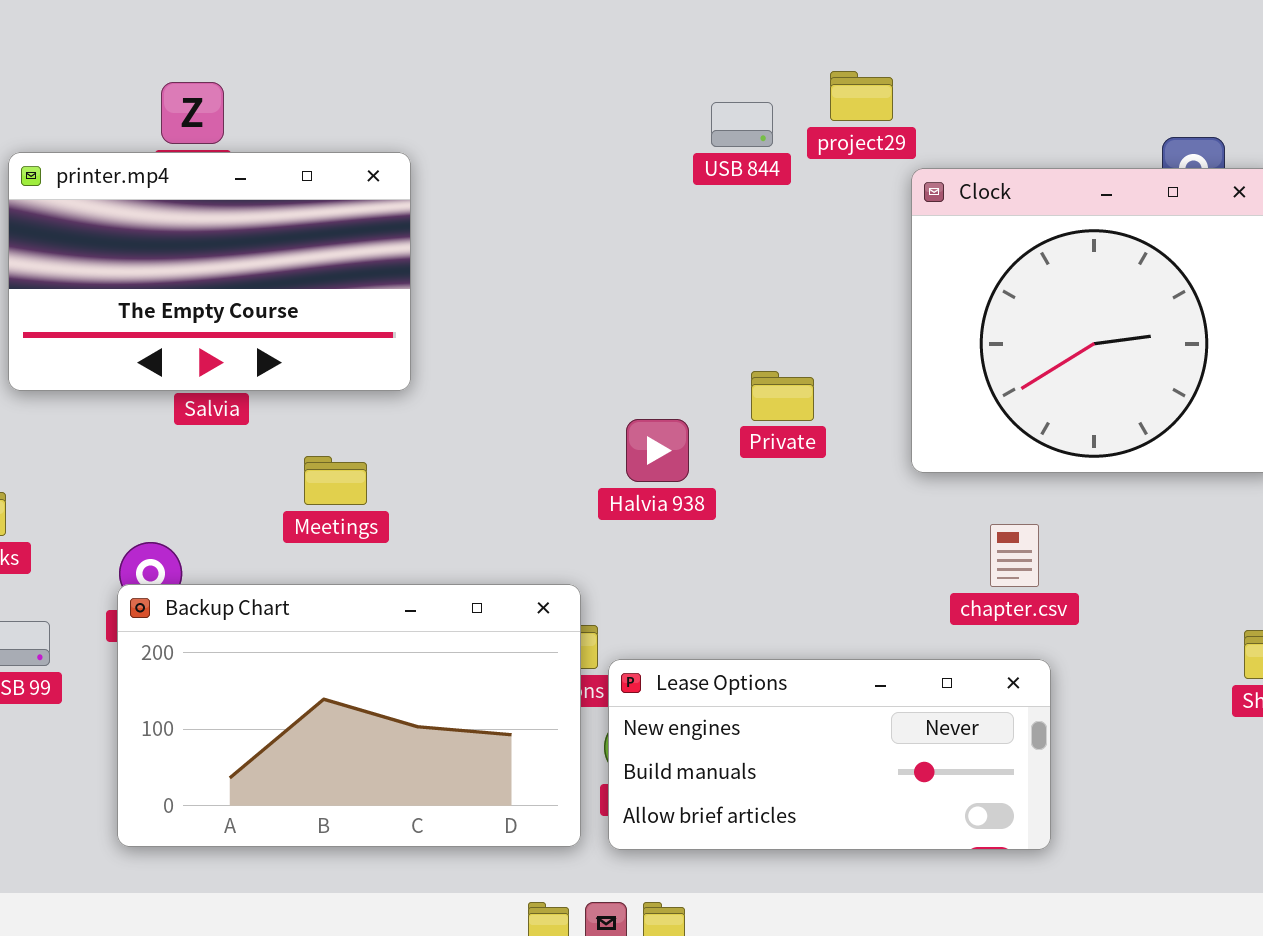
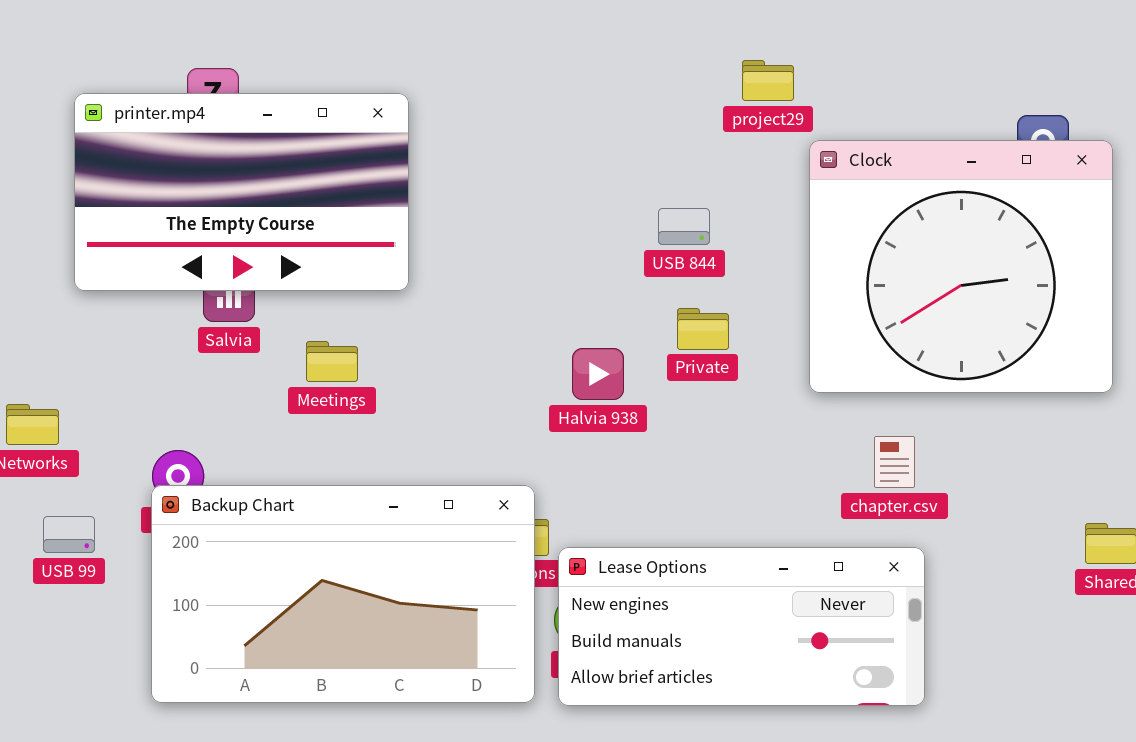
USB 844: [711,102,773,147] -> [658,208,710,245], moved
printer.mp4: [8,152,411,391] -> [74,93,409,291], moved
Meetings: [304,456,367,505] -> [306,341,358,382], moved

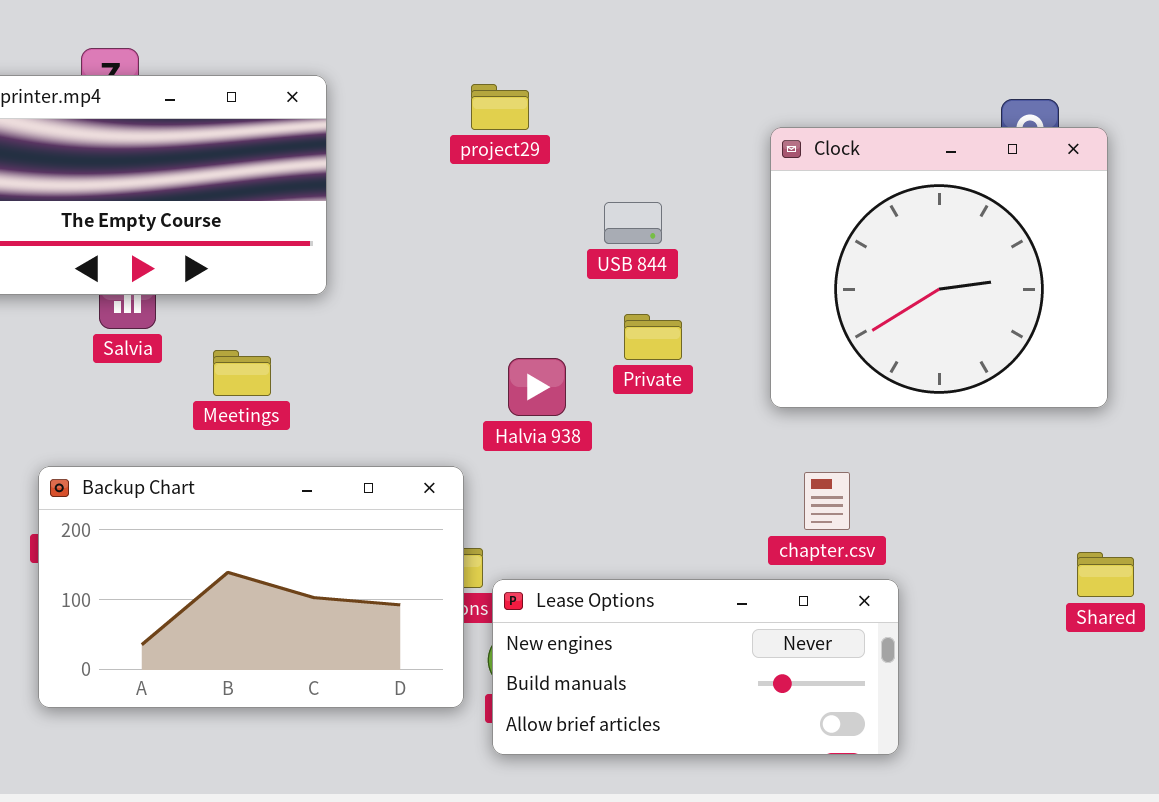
project29: [742,60,794,101] -> [471,84,529,130], moved
chapter.csv: [874,436,915,488] -> [804,472,850,530], moved
Backup Chart: [151,485,535,703] -> [38,466,464,708], moved

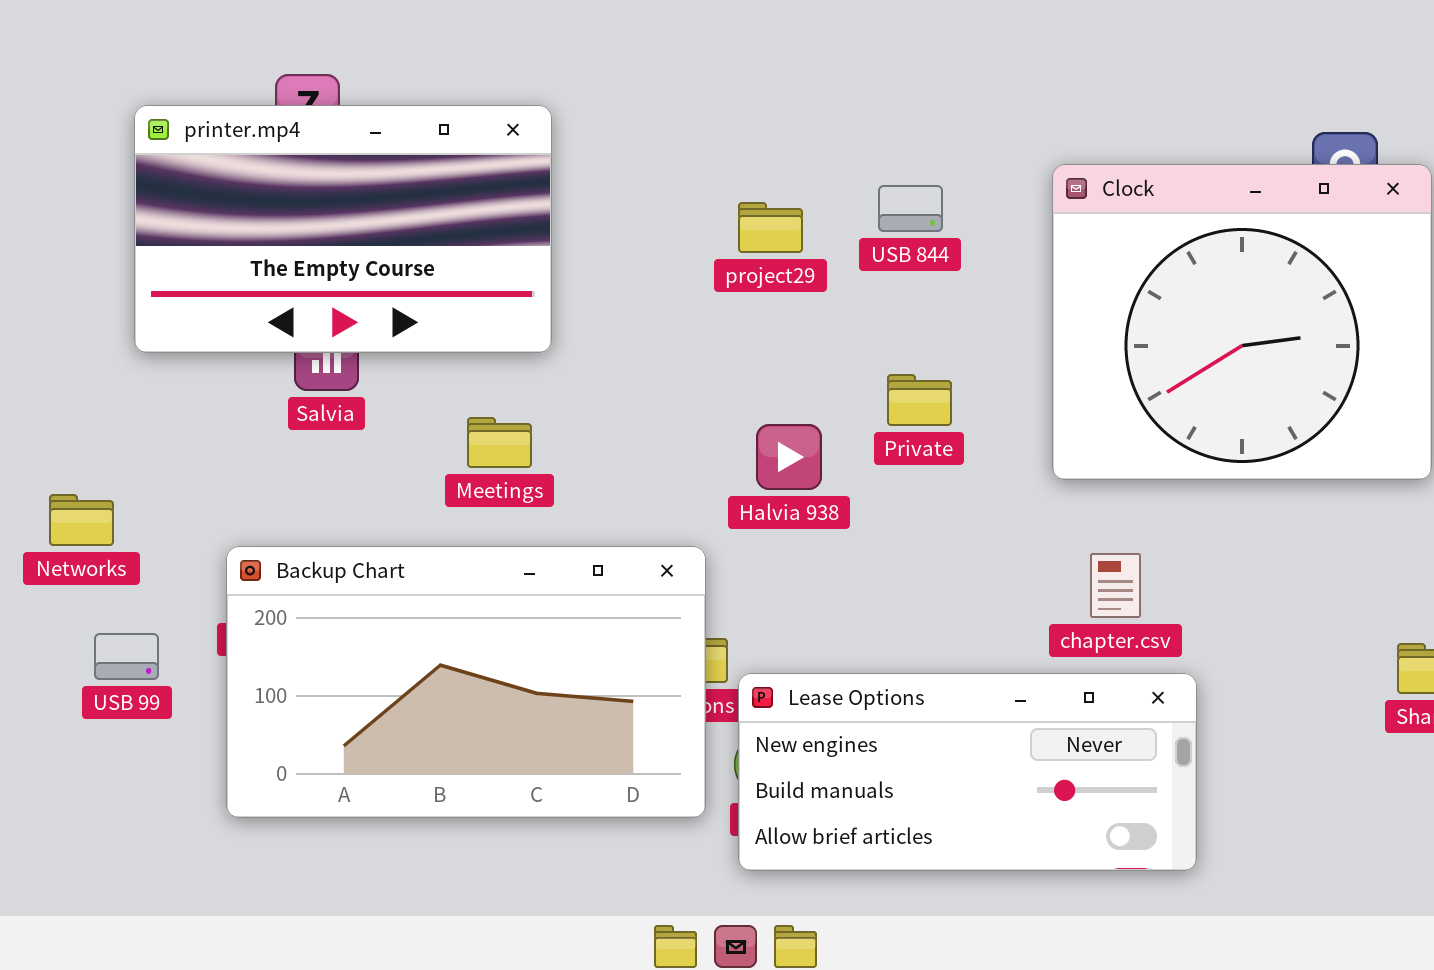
project29: [471,84,529,130] -> [738,202,803,253], moved
USB 844: [604,202,662,244] -> [878,185,943,232], moved
Meetings: [213,350,271,396] -> [467,417,532,468], moved

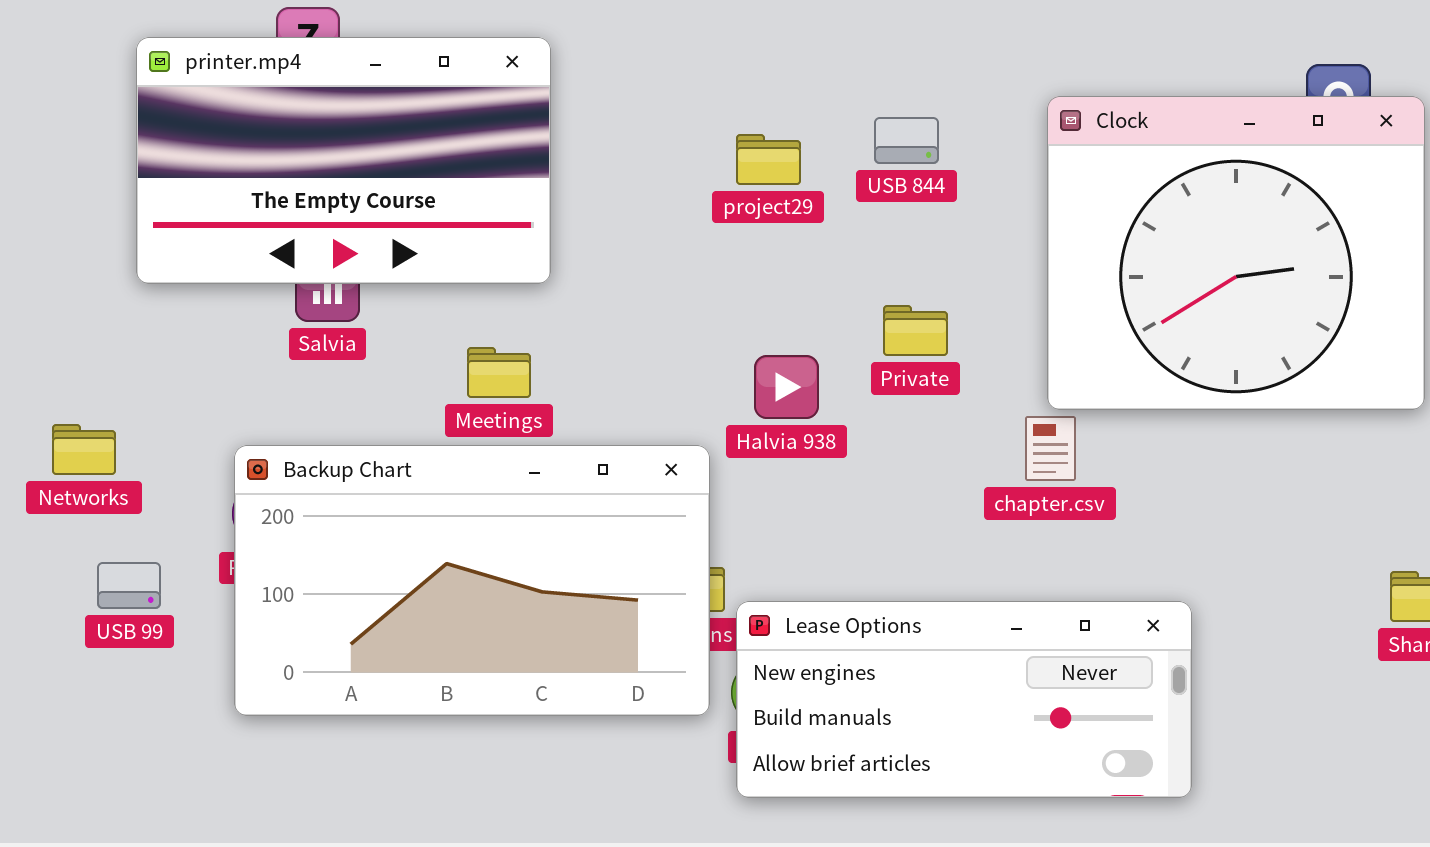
Backup Chart: [226,546,706,818] -> [234,445,710,716], moved
chapter.csv: [1090,553,1141,618] -> [1025,416,1076,481], moved

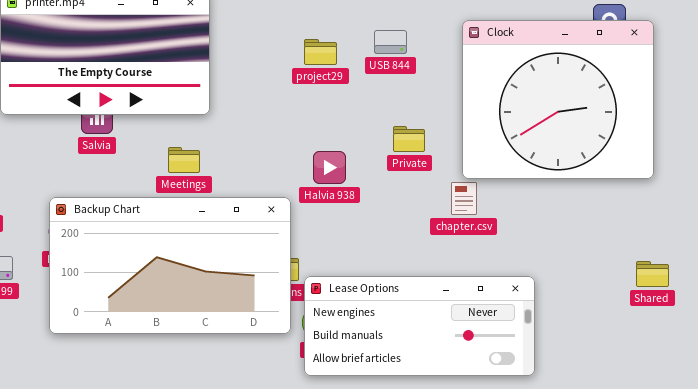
Private: [883,305,948,356] -> [393,126,425,152], moved

